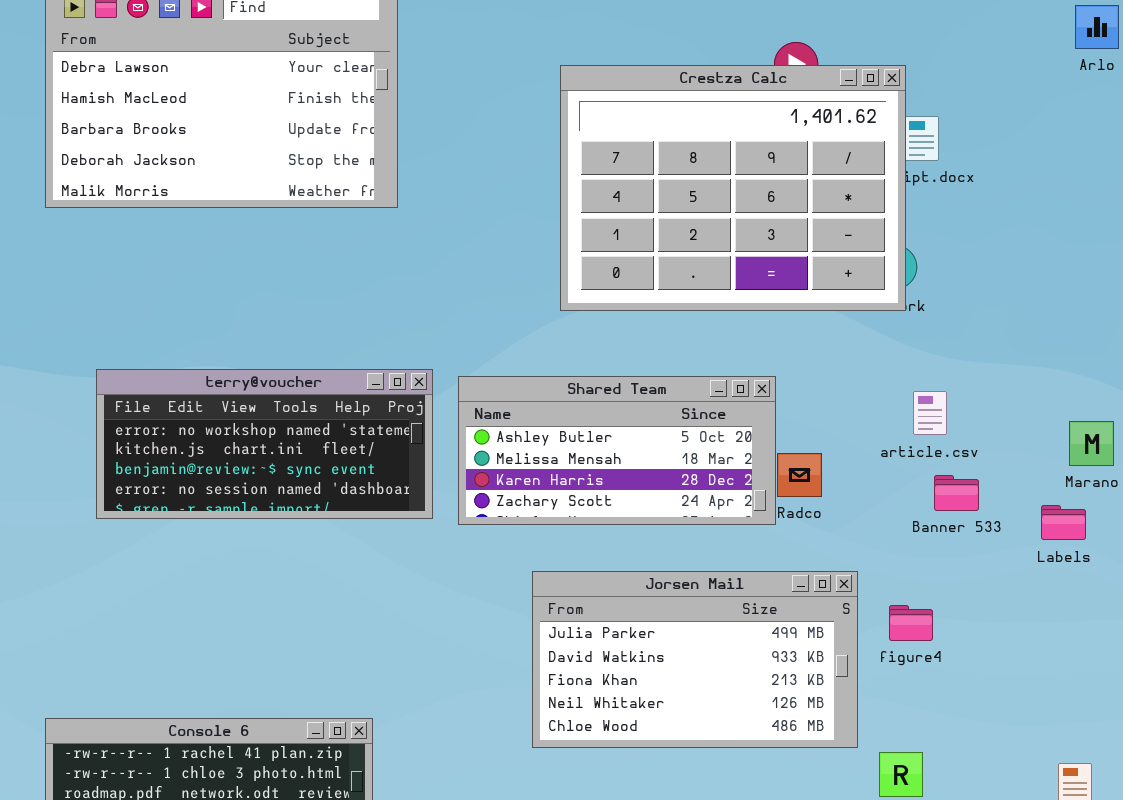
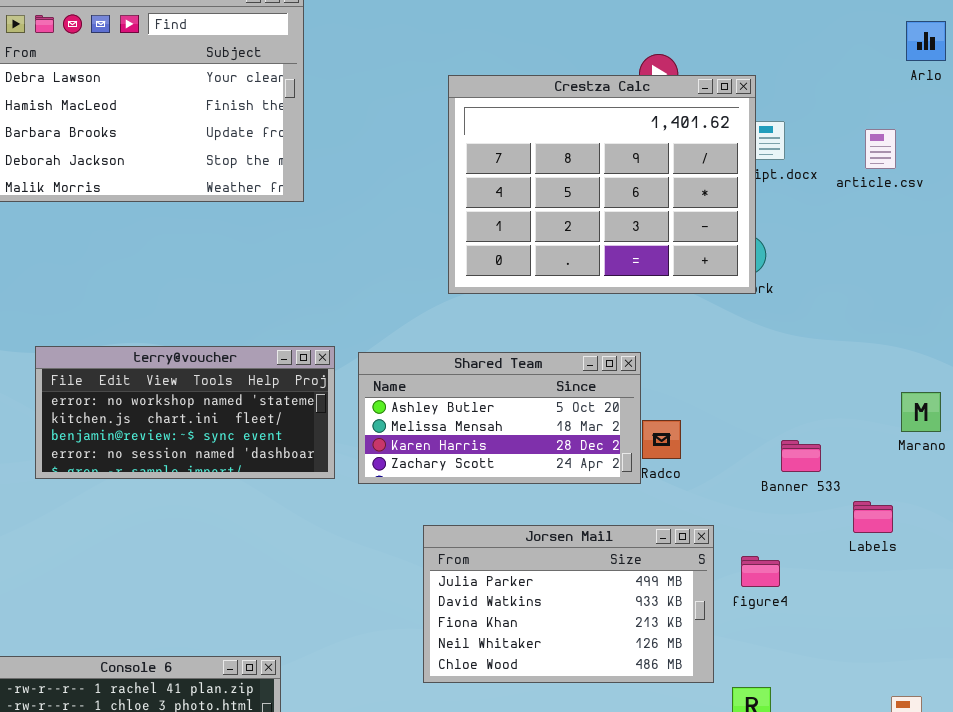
article.csv: [913,391,947,435] -> [865,129,896,169], moved
Labels: [1041,505,1086,540] -> [853,501,893,533], moved

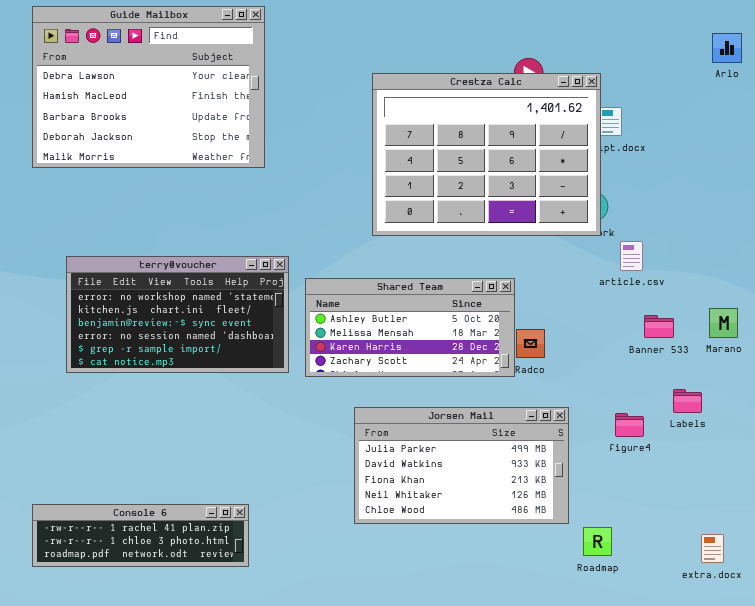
article.csv: [865,129,896,169] -> [620,241,643,271], moved
terry@voucher: [35,346,335,479] -> [66,256,289,373], resized
Banner 533: [781,440,821,472] -> [644,315,674,338], moved
figure4: [741,556,780,587] -> [615,413,644,437], moved

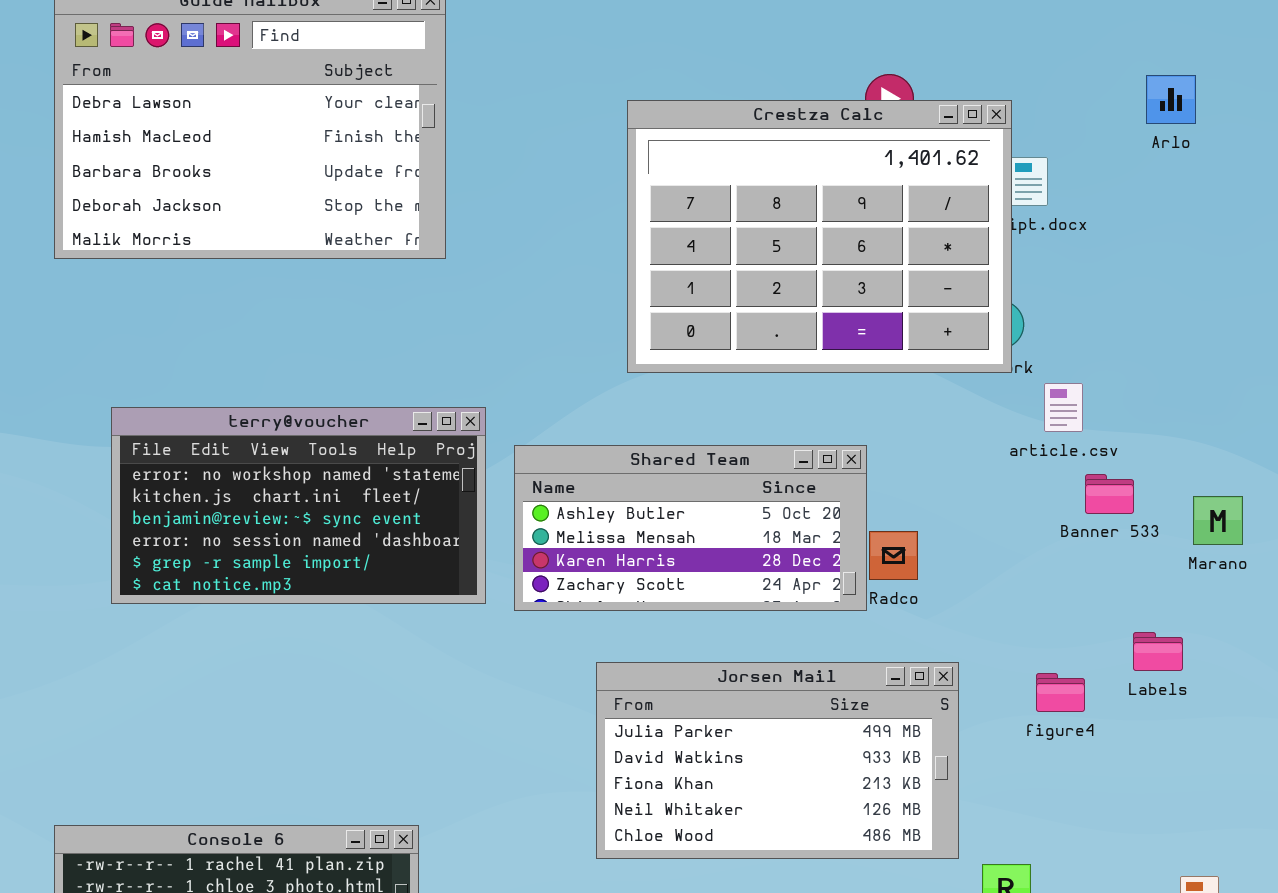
Arlo: [712,33,742,63] -> [1146,75,1196,124], moved
Banner 533: [644,315,674,338] -> [1085,474,1134,514], moved

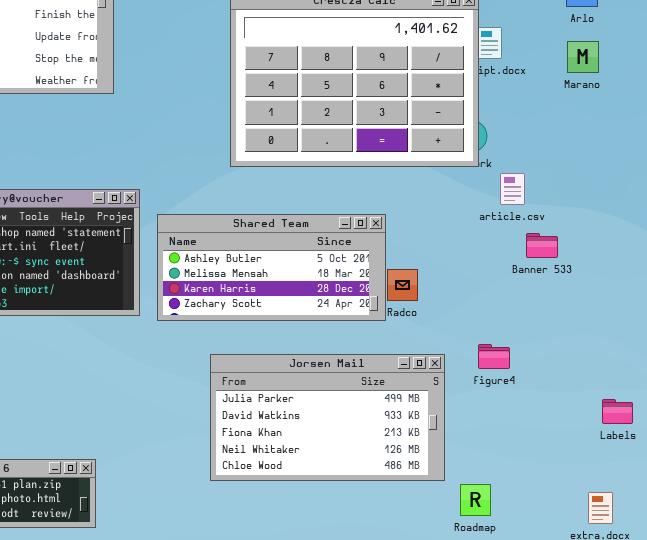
Marano: [1193,496,1243,545] -> [567,41,599,73], moved
Labels: [1133,632,1183,671] -> [602,399,633,424], moved
figure4: [1036,673,1085,712] -> [478,344,510,369], moved

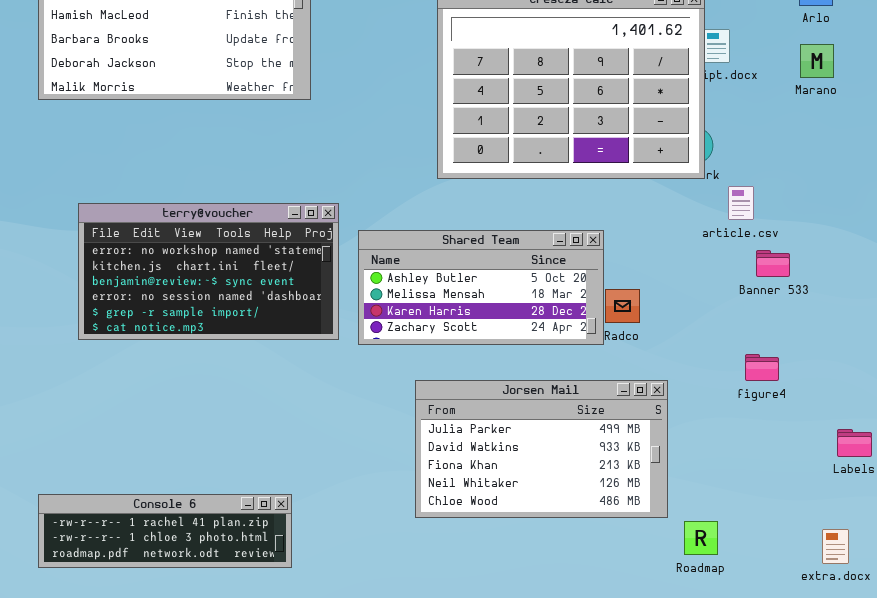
figure4: [478,344,510,369] -> [745,354,779,381], moved

